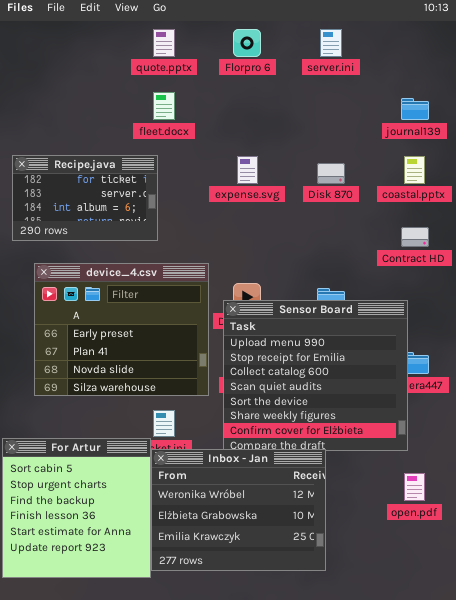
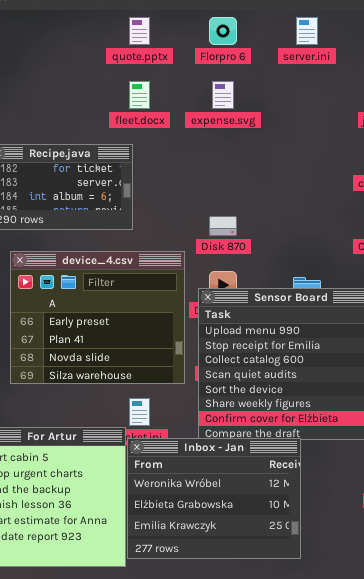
expense.svg: [237,156,258,184] -> [212,81,234,109], moved
Disk 870: [317,163,345,184] -> [209,216,237,236], moved

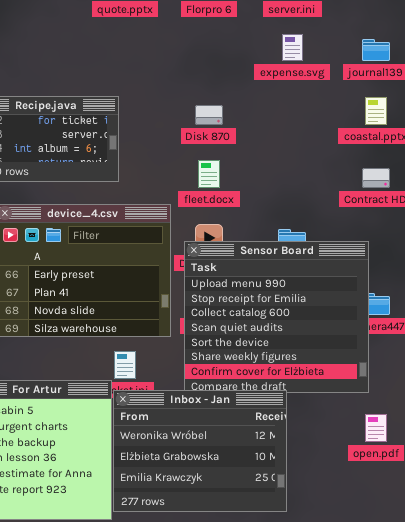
fleet.docx: [129,81,150,109] -> [198,160,220,188], moved
expense.svg: [212,81,234,109] -> [282,34,303,61], moved
Disk 870: [209,216,237,236] -> [195,105,223,125], moved

